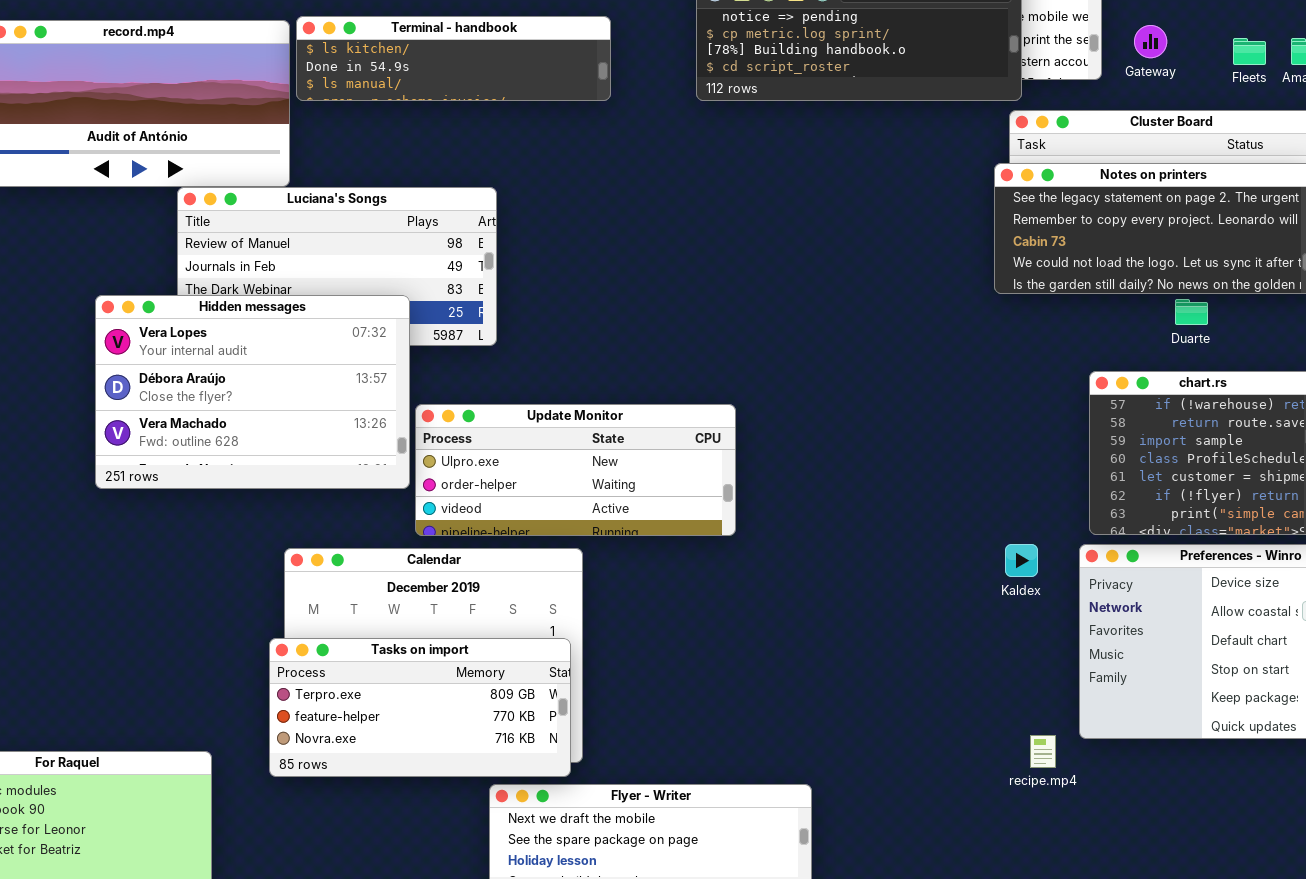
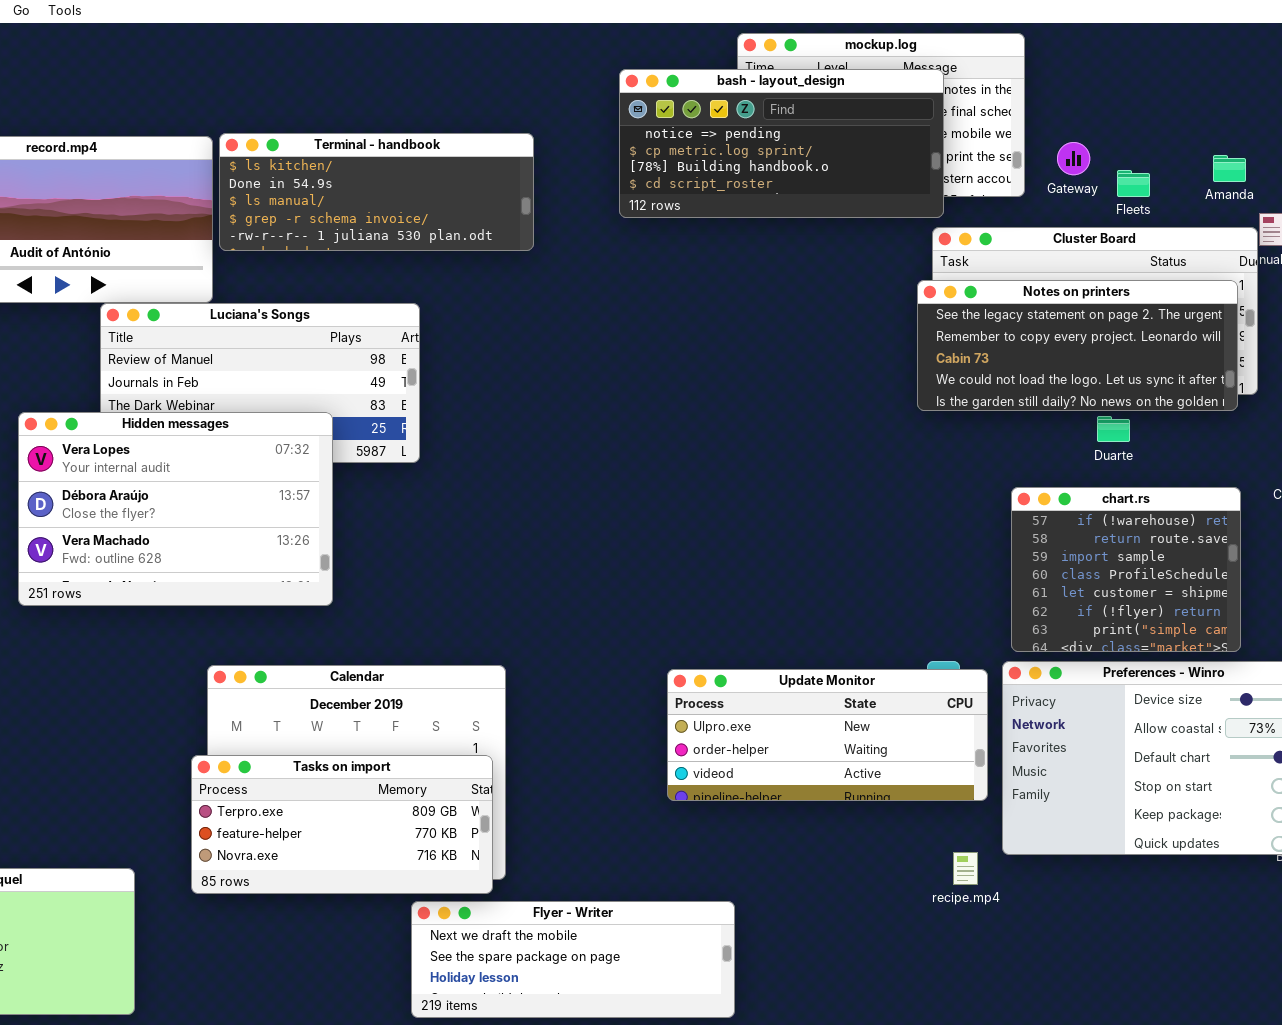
Terminal - handbook: [296,16,611,101] -> [219,133,534,251], resized
Fleets: [1233,38,1266,65] -> [1117,170,1150,197], moved
Update Monitor: [415,404,736,536] -> [667,669,988,801], moved

